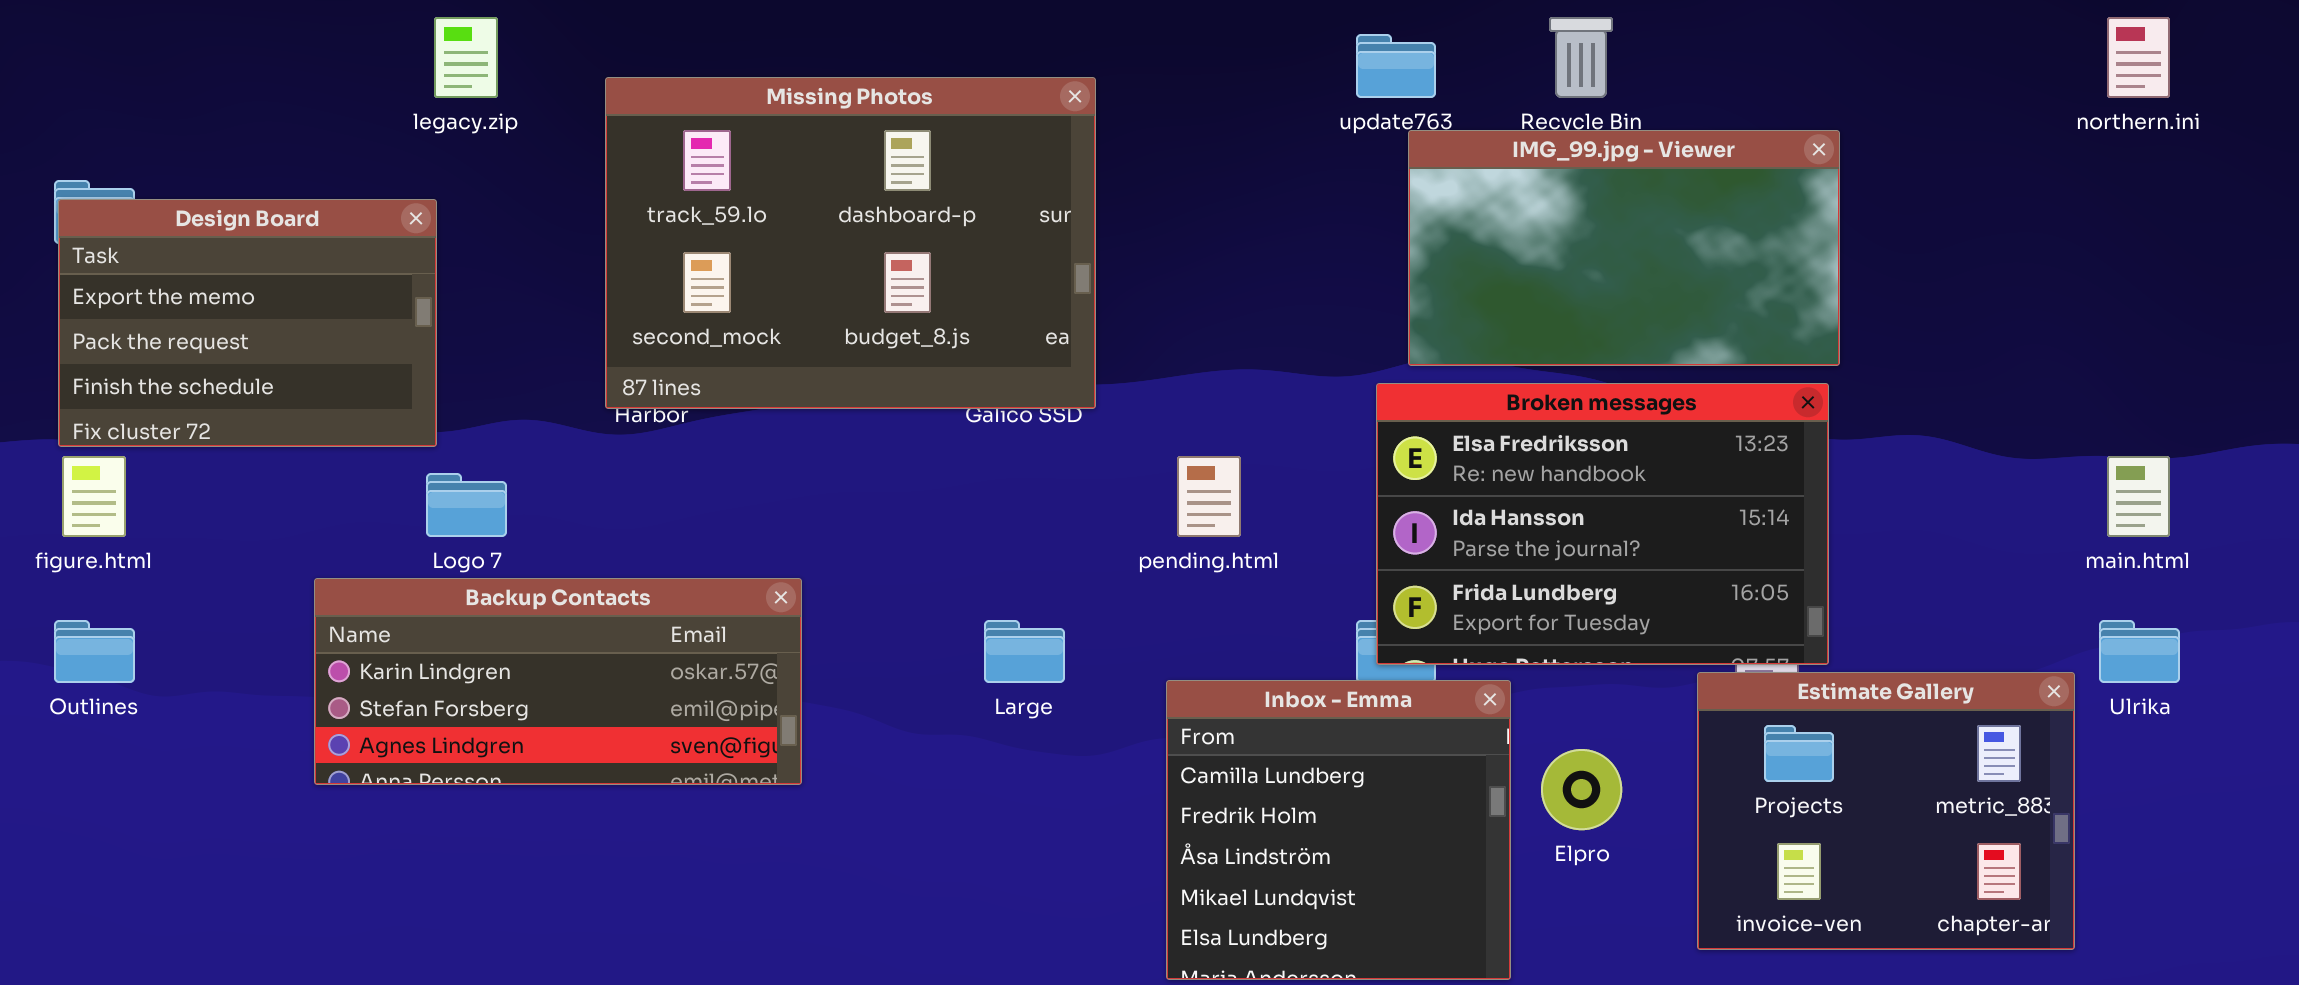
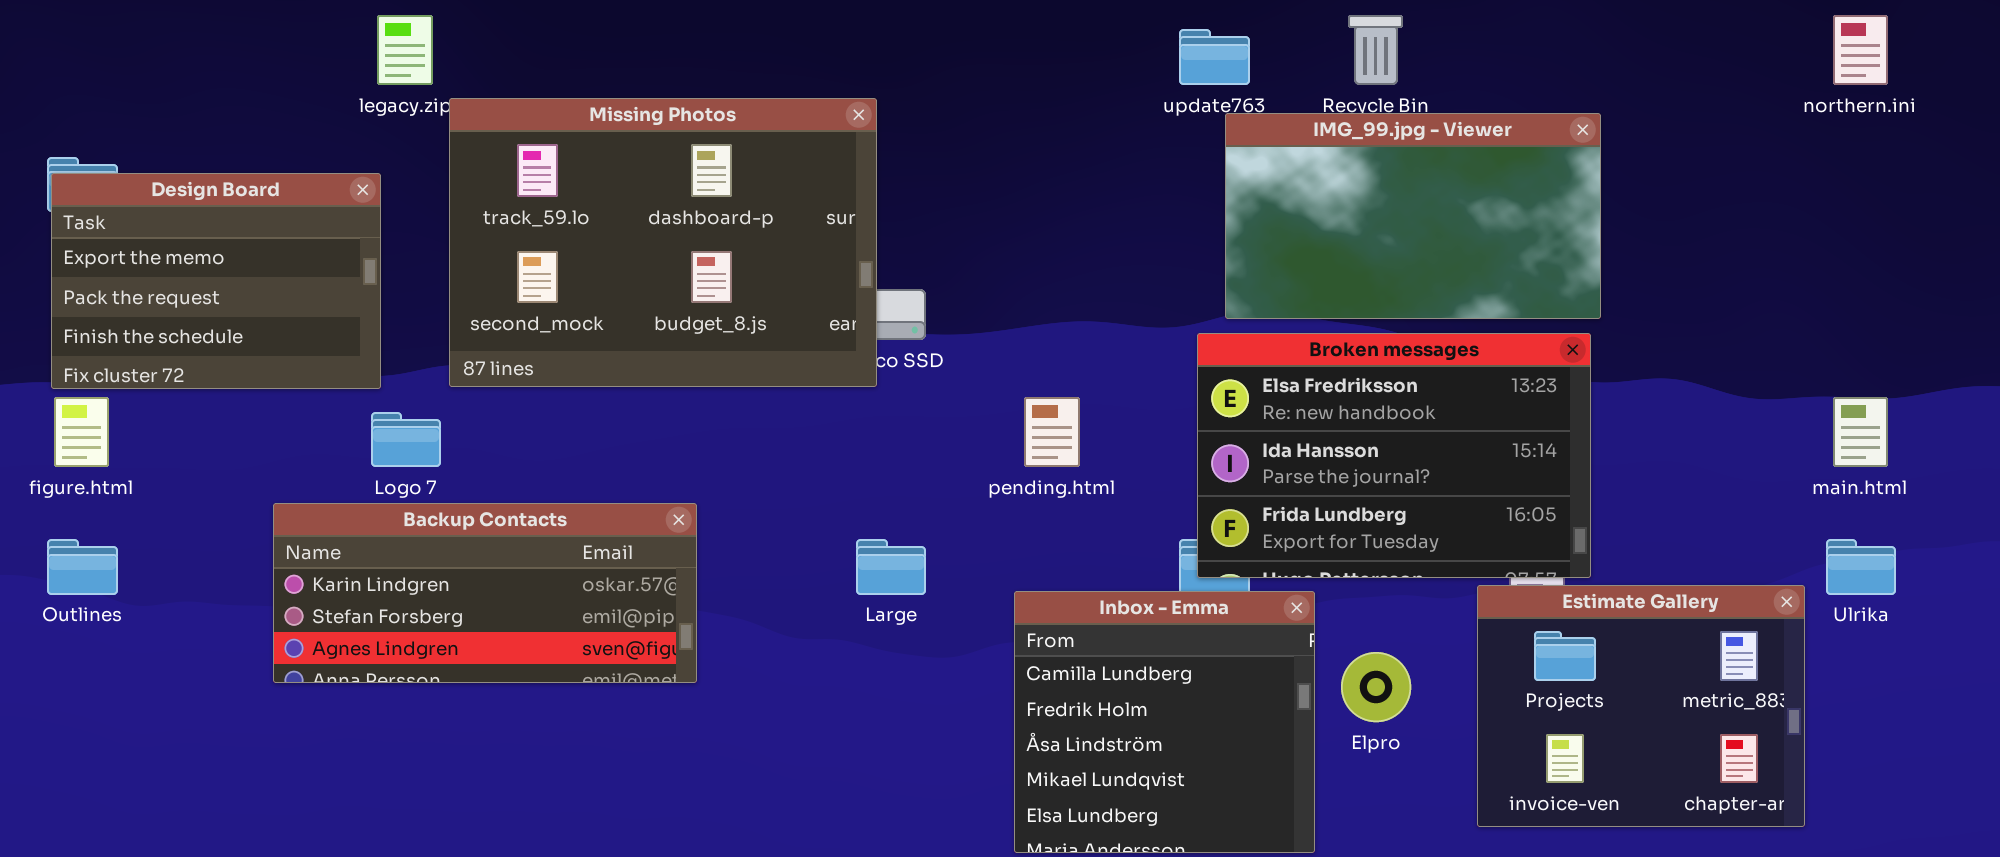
Missing Photos: [605,77,1096,409] -> [449,98,877,387], moved

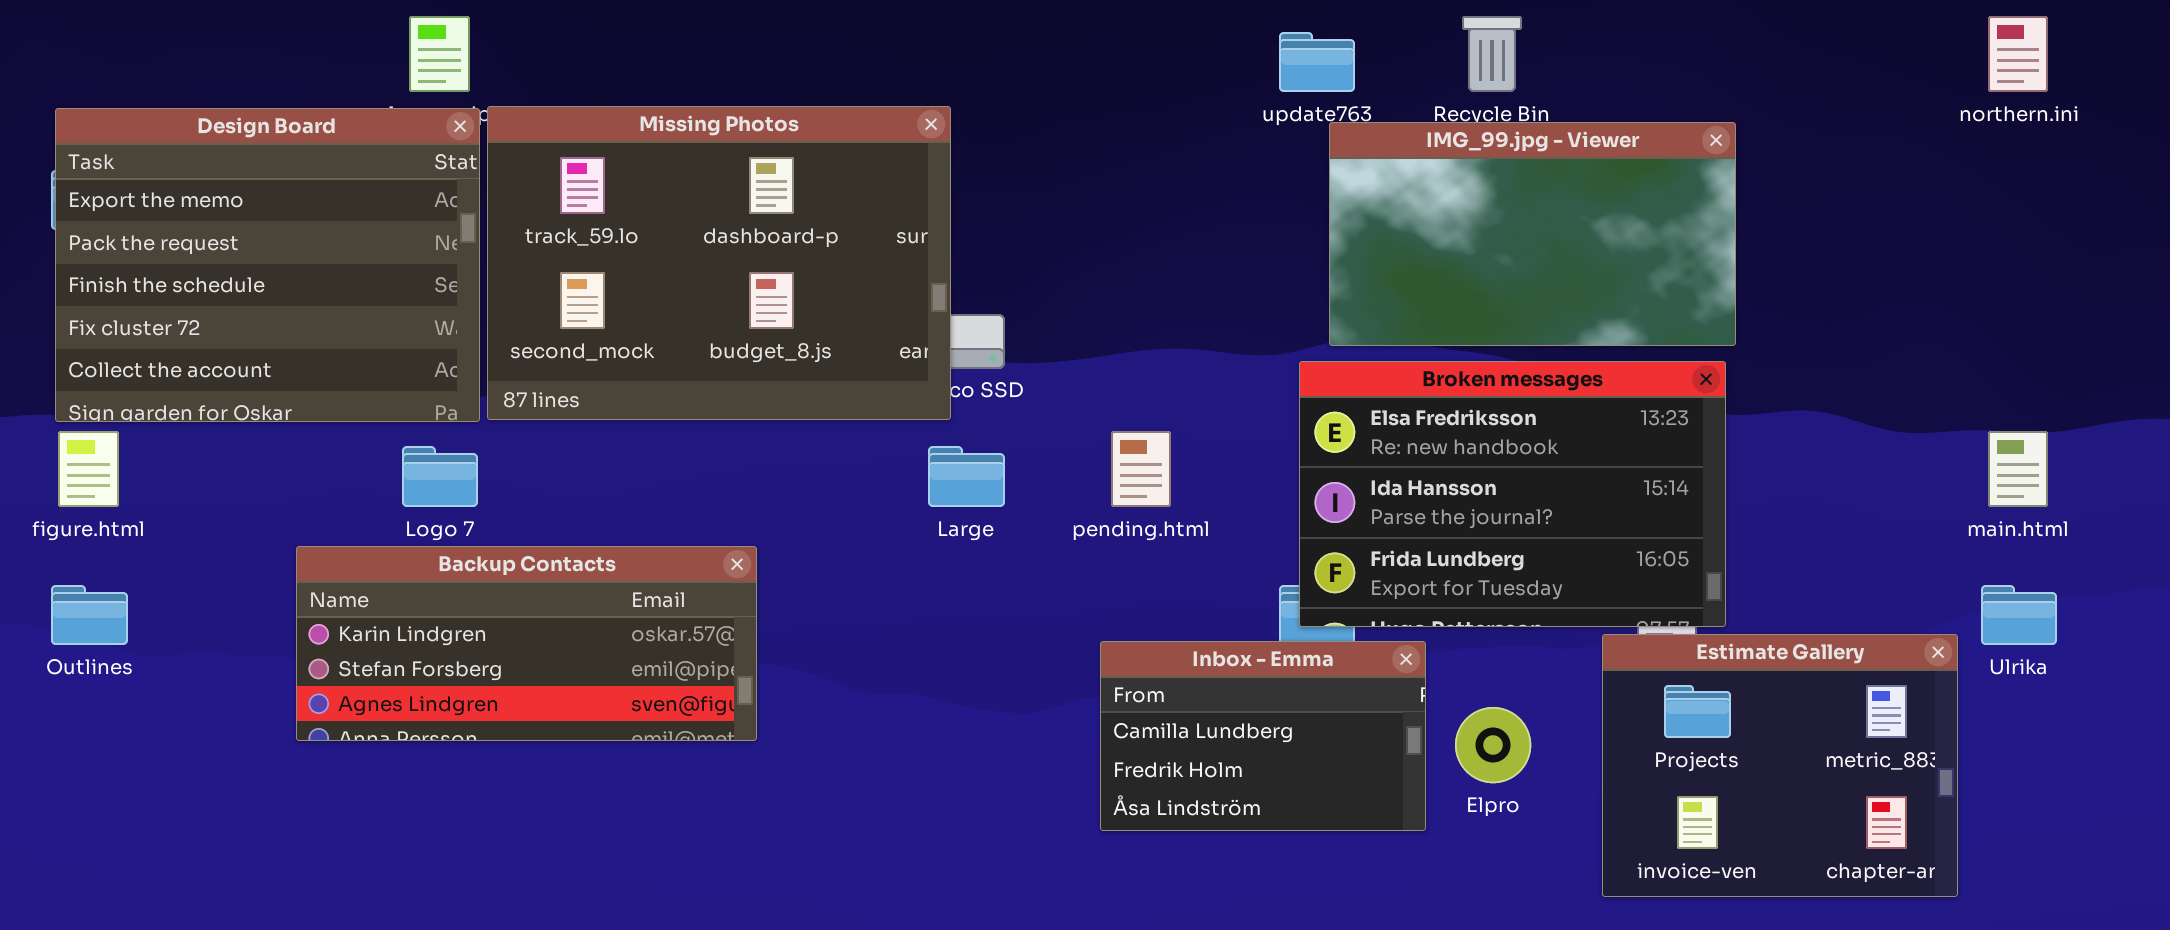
Design Board: [51,173,381,389] -> [55,108,480,422], resized
Large: [856,539,926,595] -> [928,446,1005,507], moved
Inbox - Emma: [1014,591,1315,853] -> [1100,641,1426,831], resized

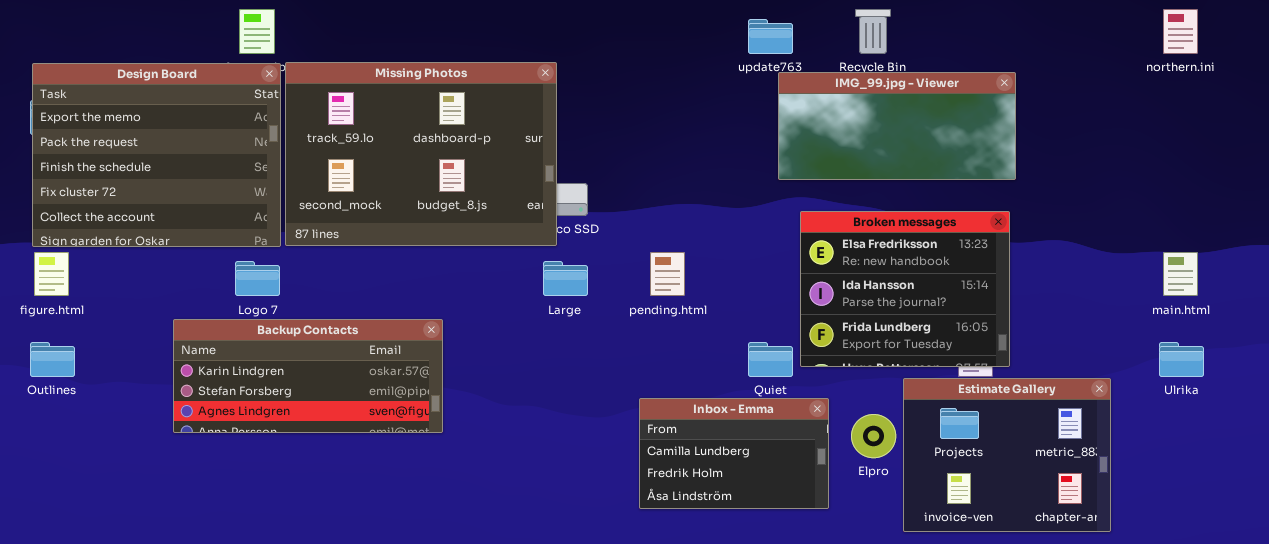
IMG_99.jpg - Viewer: [1329,122,1736,346] -> [778,72,1016,180], resized
Broken messages: [1299,361,1726,627] -> [800,211,1010,367], resized
Estimate Gallery: [1602,634,1958,897] -> [903,378,1111,532], moved
Inbox - Emma: [1100,641,1426,831] -> [639,398,829,509], moved

